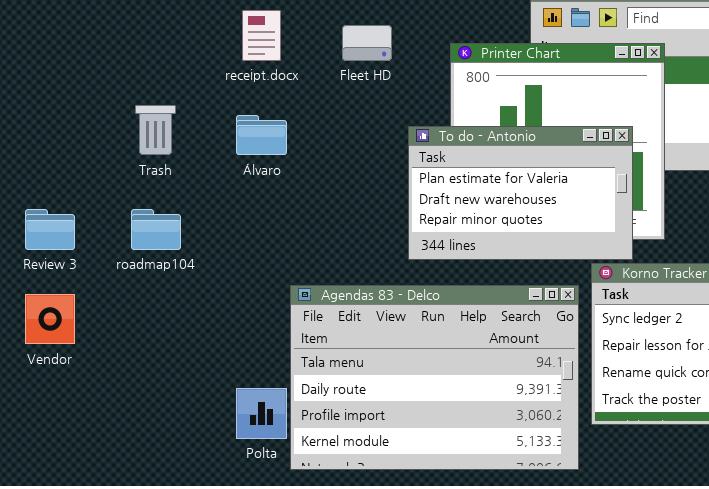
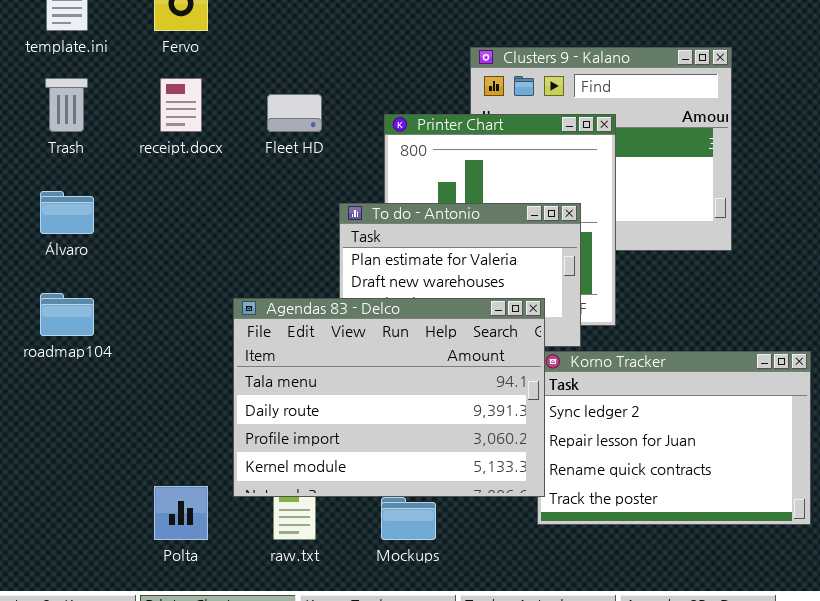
Trash: [135,105,176,155] -> [45,78,88,132], moved
Álvaro: [236,115,287,155] -> [40,191,94,234], moved
Agendas 83 - Delco: [290,285,579,470] -> [233,298,545,497], moved

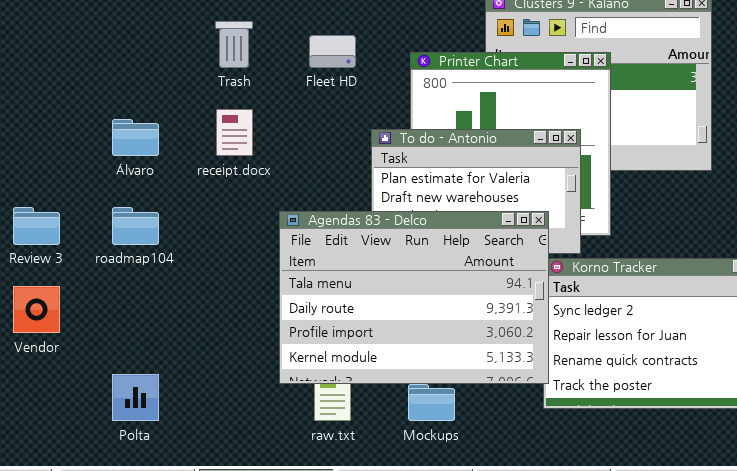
Trash: [45,78,88,132] -> [215,21,253,68], moved
receipt.docx: [160,78,202,132] -> [216,109,253,156], moved
Polta: [154,486,208,540] -> [112,374,159,421], moved

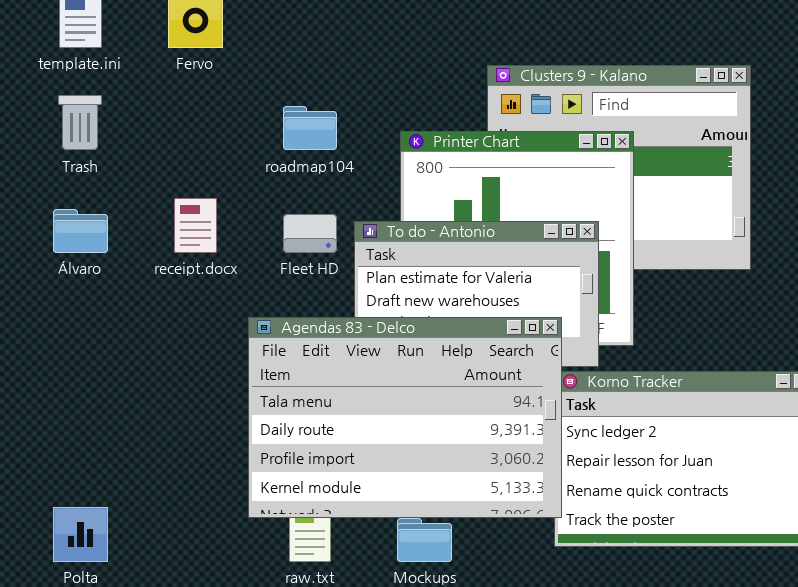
Trash: [215,21,253,68] -> [58,95,102,150], moved
Fleet HD: [309,35,356,68] -> [283,214,337,253], moved
roadmap104: [112,207,159,245] -> [283,106,337,150], moved

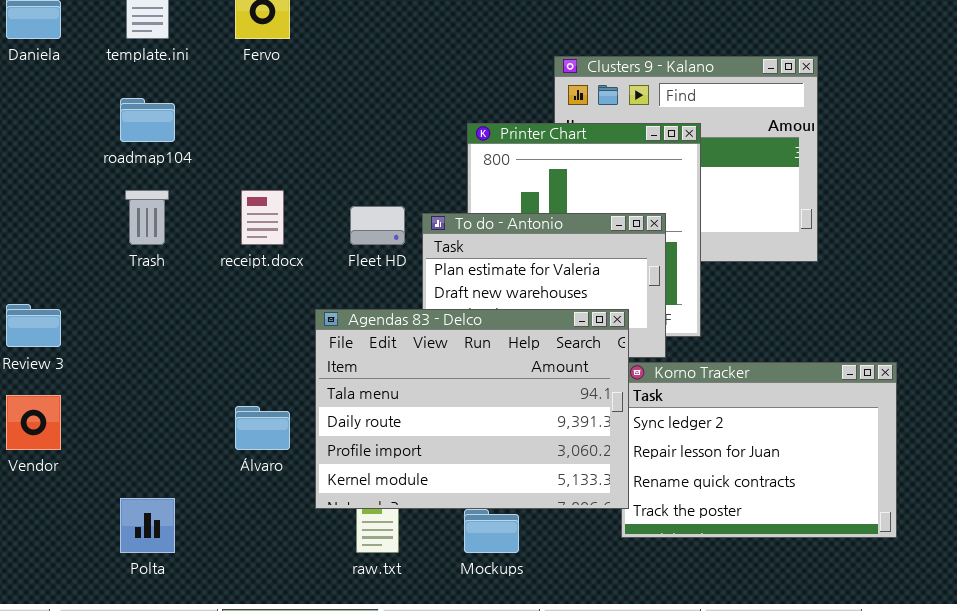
Trash: [58,95,102,150] -> [125,190,169,245], moved
roadmap104: [283,106,337,150] -> [120,98,175,142], moved
Álvaro: [53,209,108,253] -> [235,406,290,450], moved

